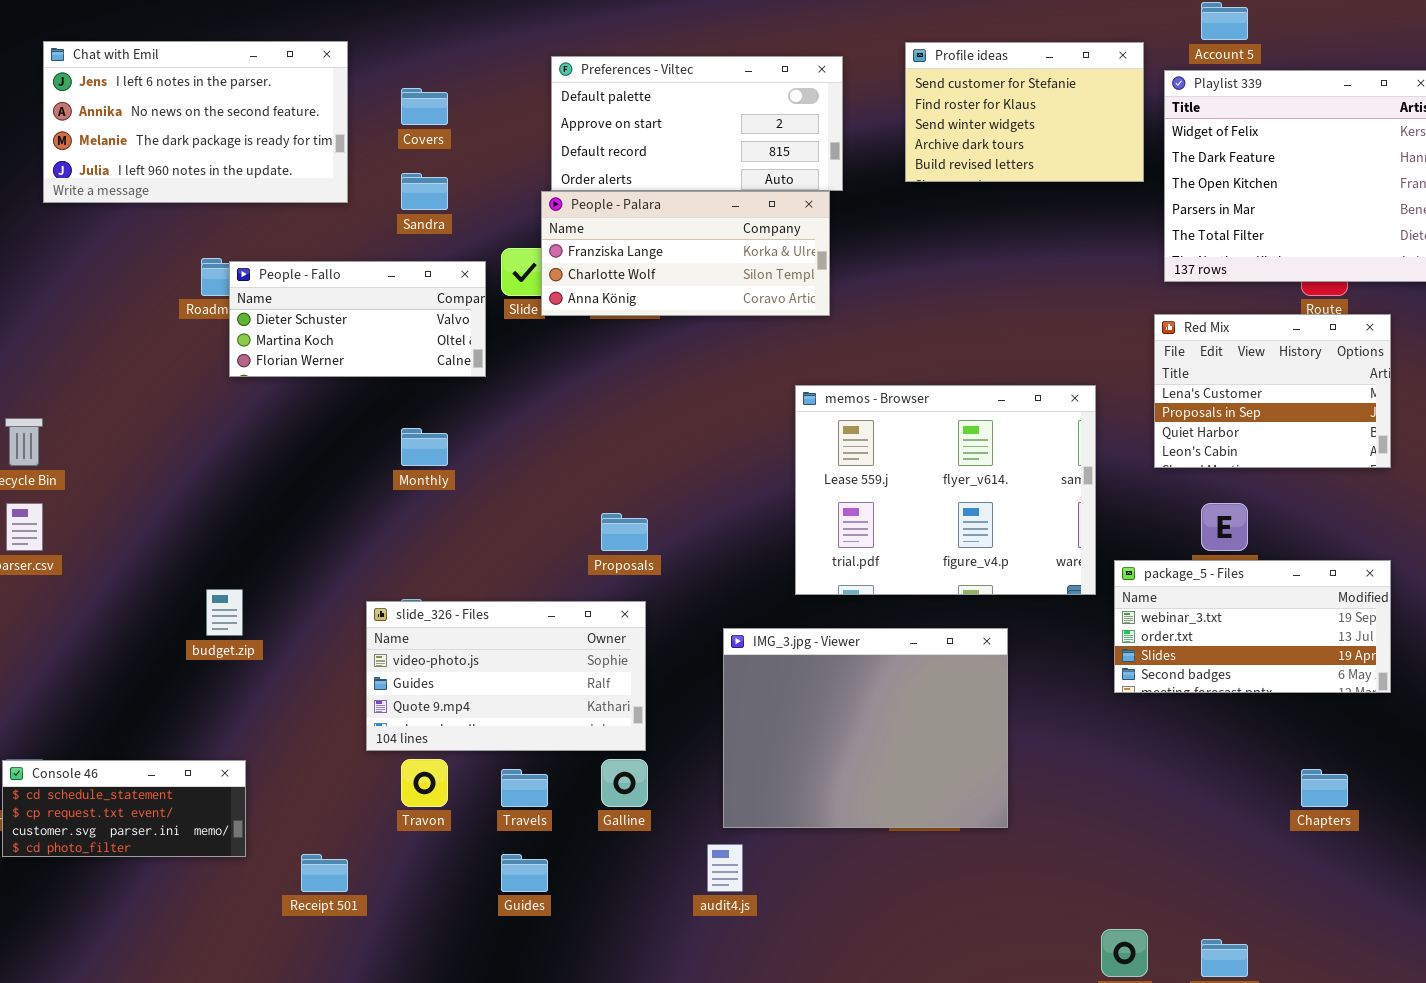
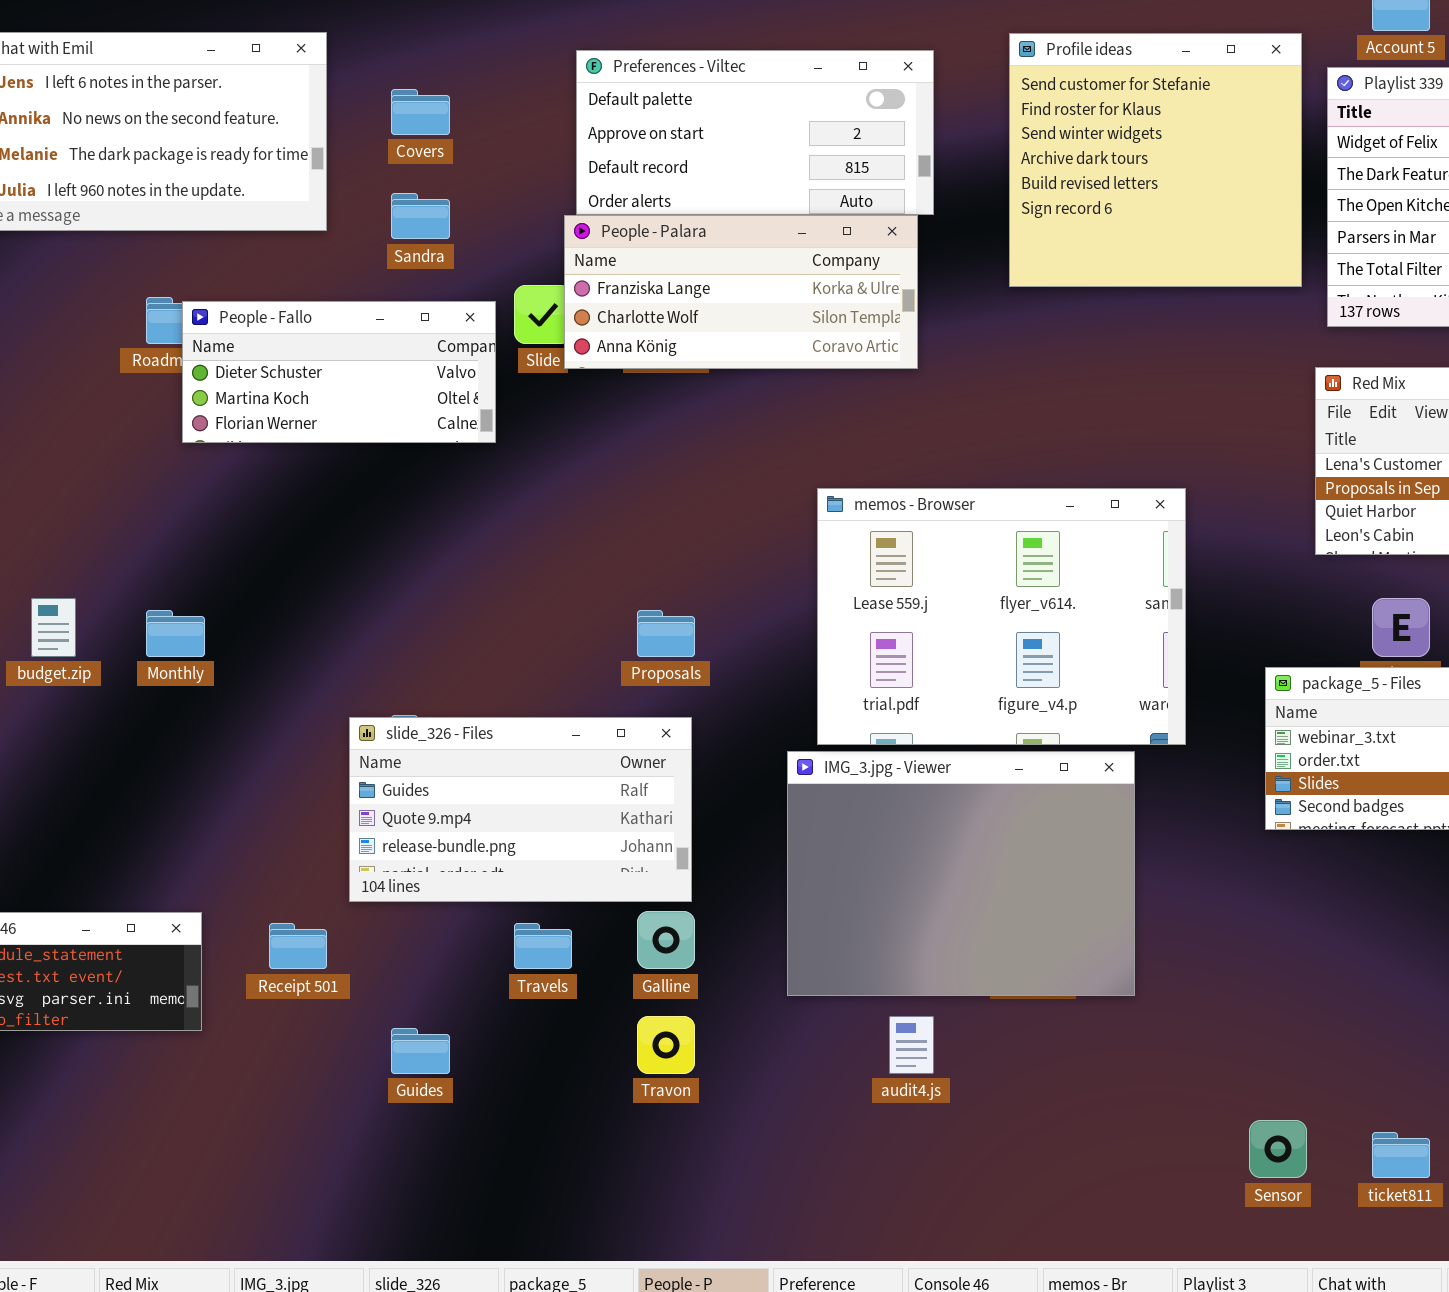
Profile ideas: [905,42,1144,182] -> [1009,33,1302,287], resized
memos - Browser: [795,385,1096,595] -> [817,488,1186,745], moved
Monthly: [401,428,448,466] -> [146,610,205,657], moved
budget.zip: [206,589,243,636] -> [31,598,76,657], moved
slide_326 - Files: [366,601,646,751] -> [349,717,692,902], scrolled down 1 row
Travon: [401,759,448,807] -> [637,1016,695,1074], moved
audit4.js: [707,844,743,892] -> [889,1016,934,1074], moved
Receipt 501: [301,854,348,892] -> [269,923,327,969], moved
Guides: [501,854,548,892] -> [391,1028,450,1074], moved

